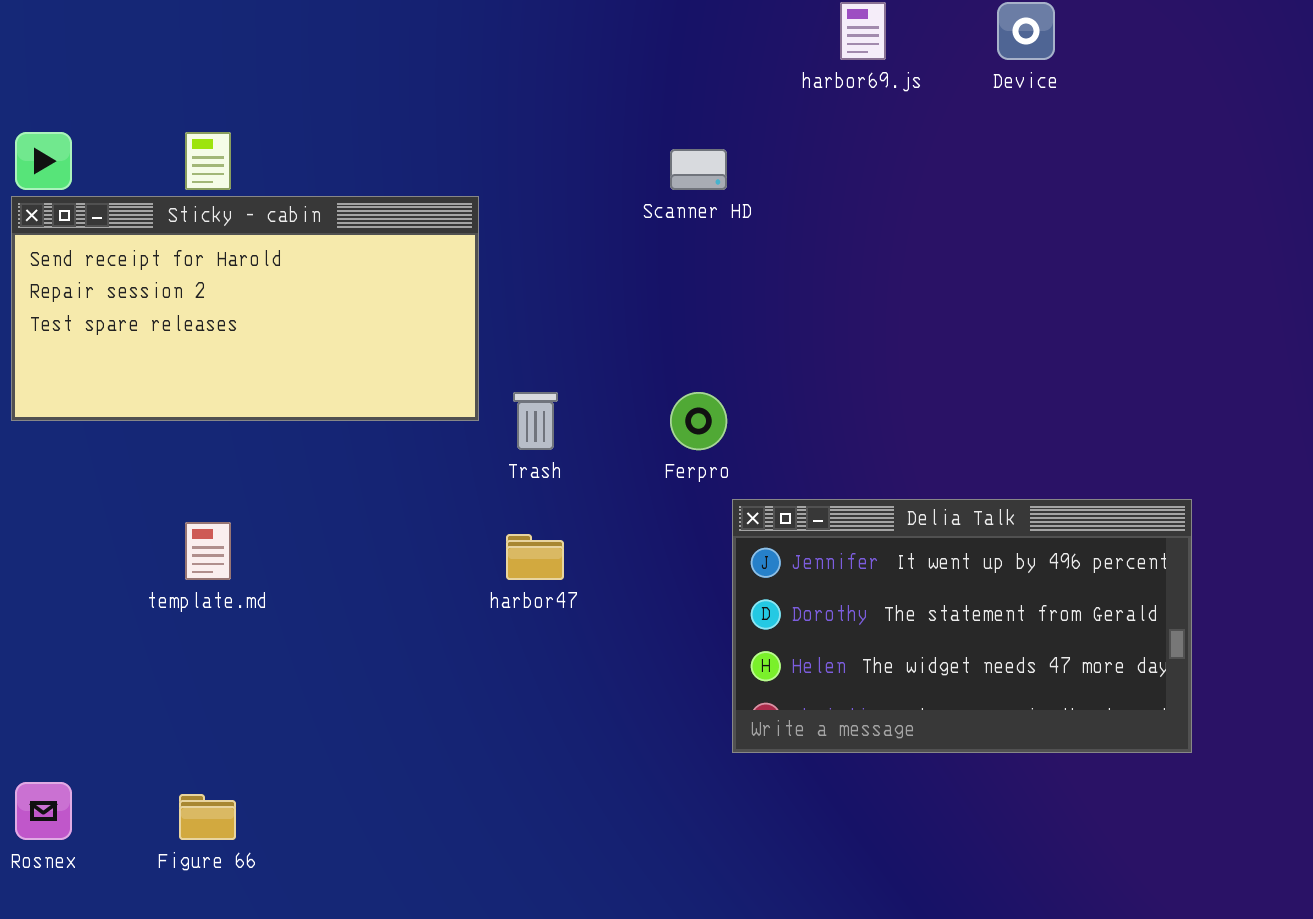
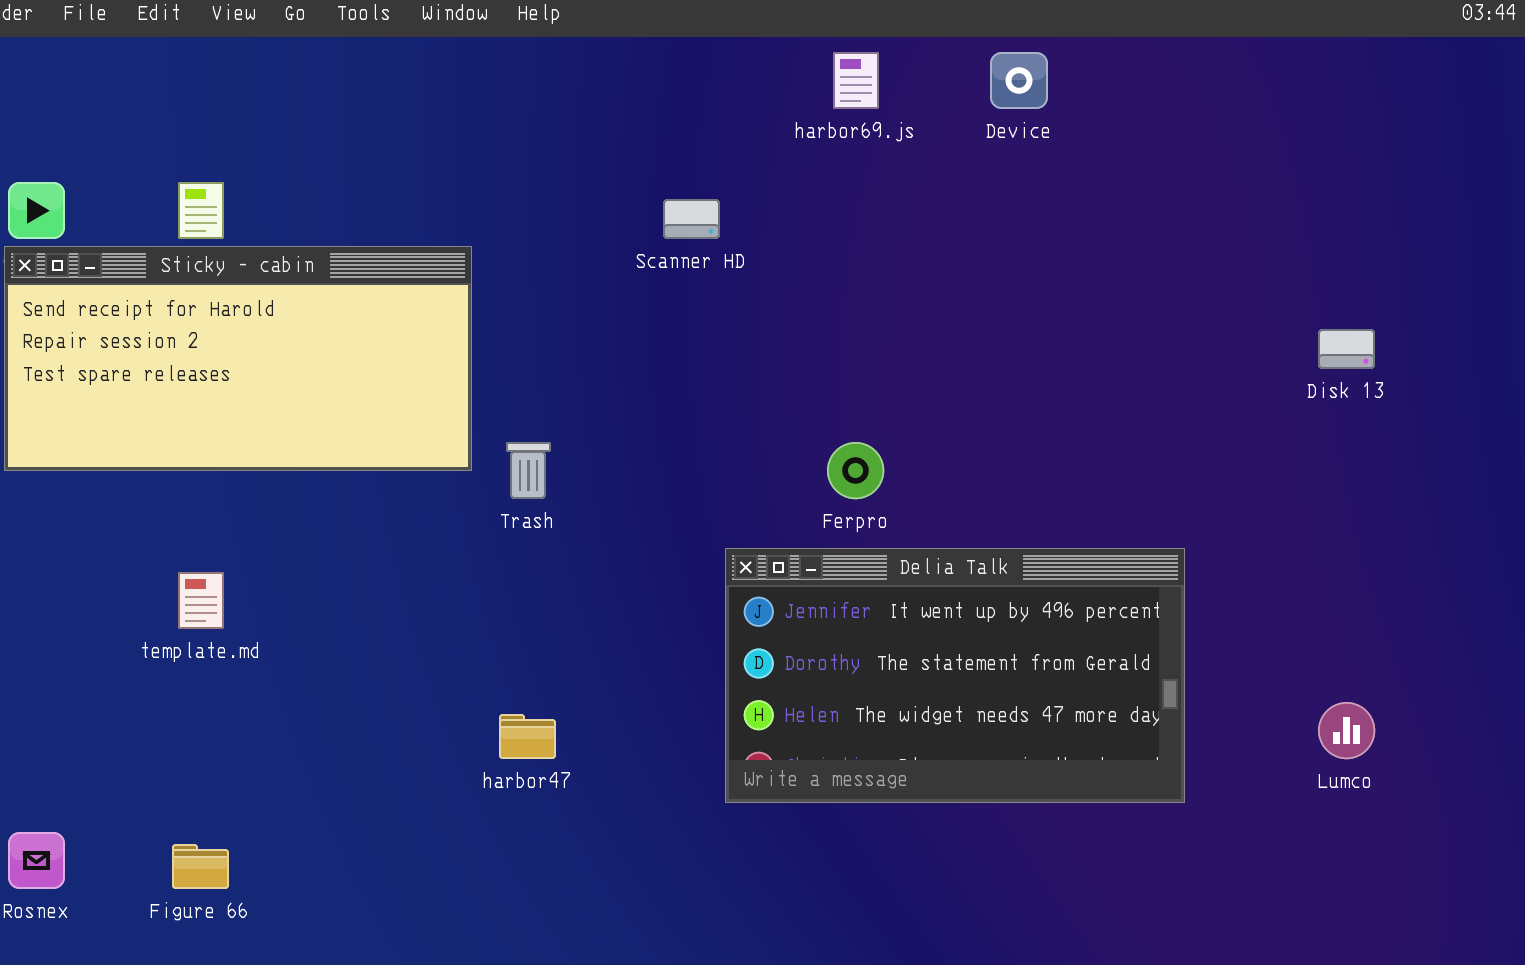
Ferpro: [670,392,727,450] -> [827,442,884,499], moved
harbor47: [506,534,564,580] -> [499,714,556,759], moved

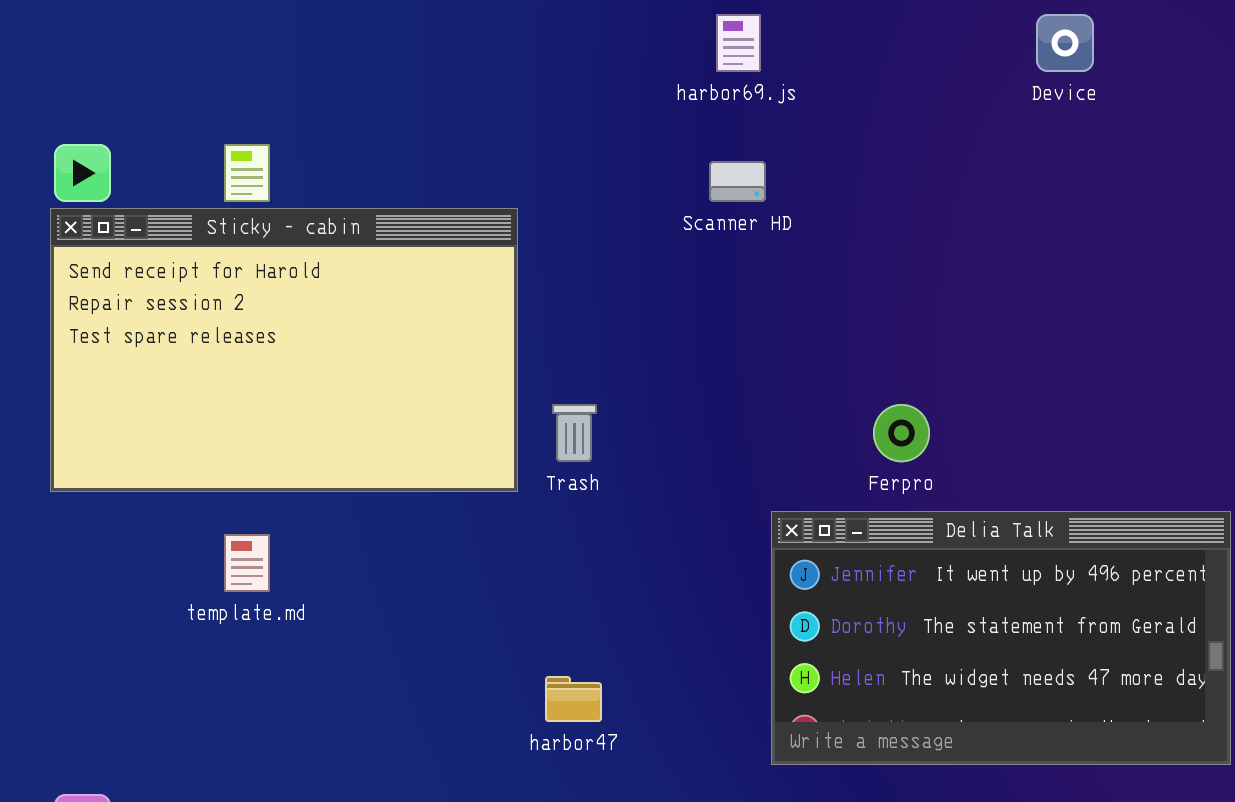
harbor69.js: [833,52,879,109] -> [716,14,761,72], moved
Sticky - cabin: [4,246,472,471] -> [50,208,518,492], resized

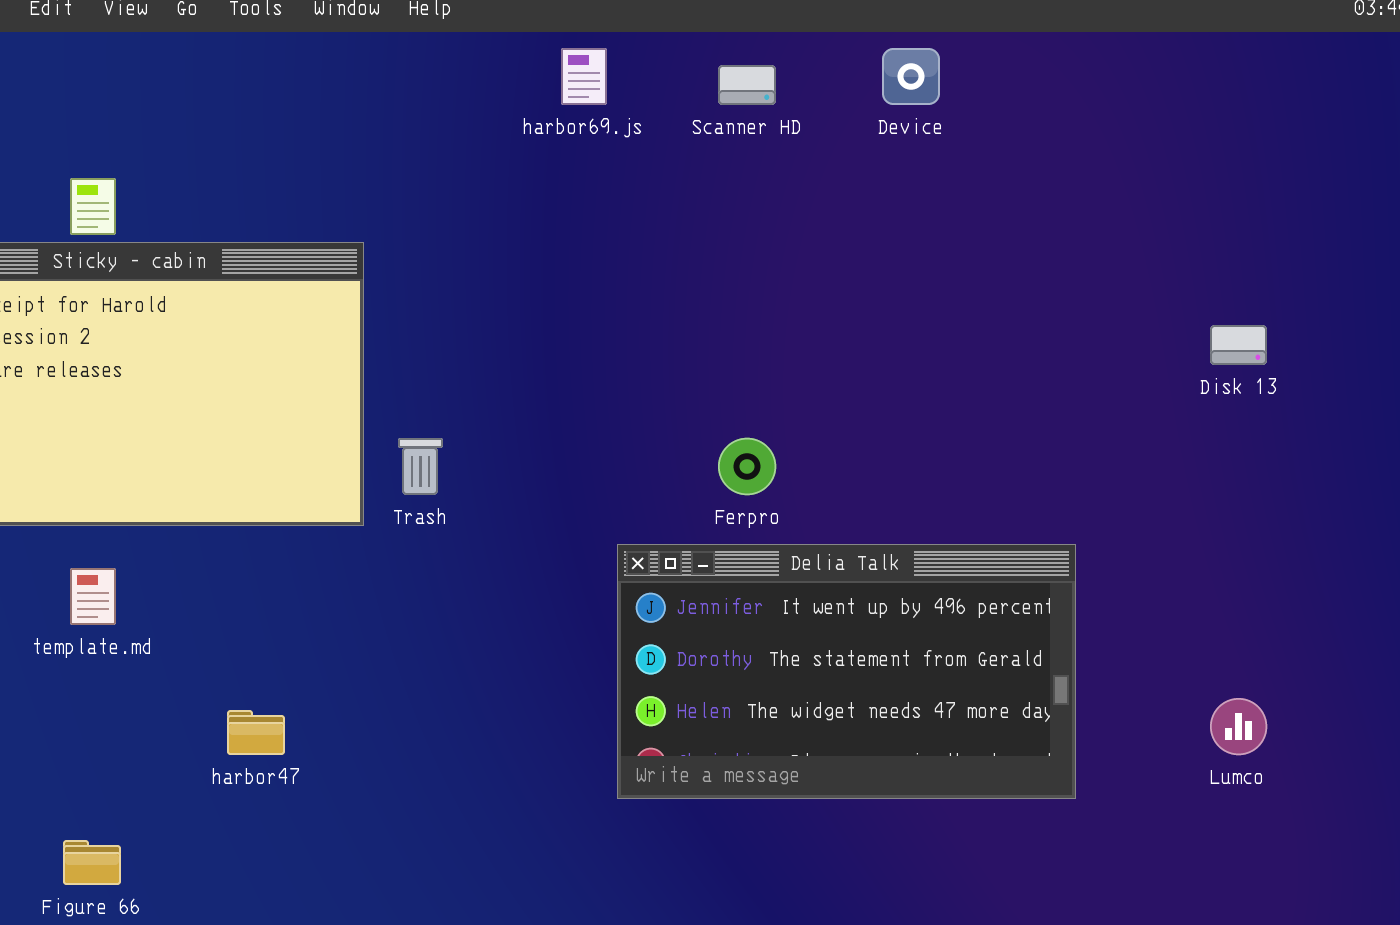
Scanner HD: [709,161,766,202] -> [718,65,776,105], moved
harbor47: [545,676,602,722] -> [227,710,285,755], moved

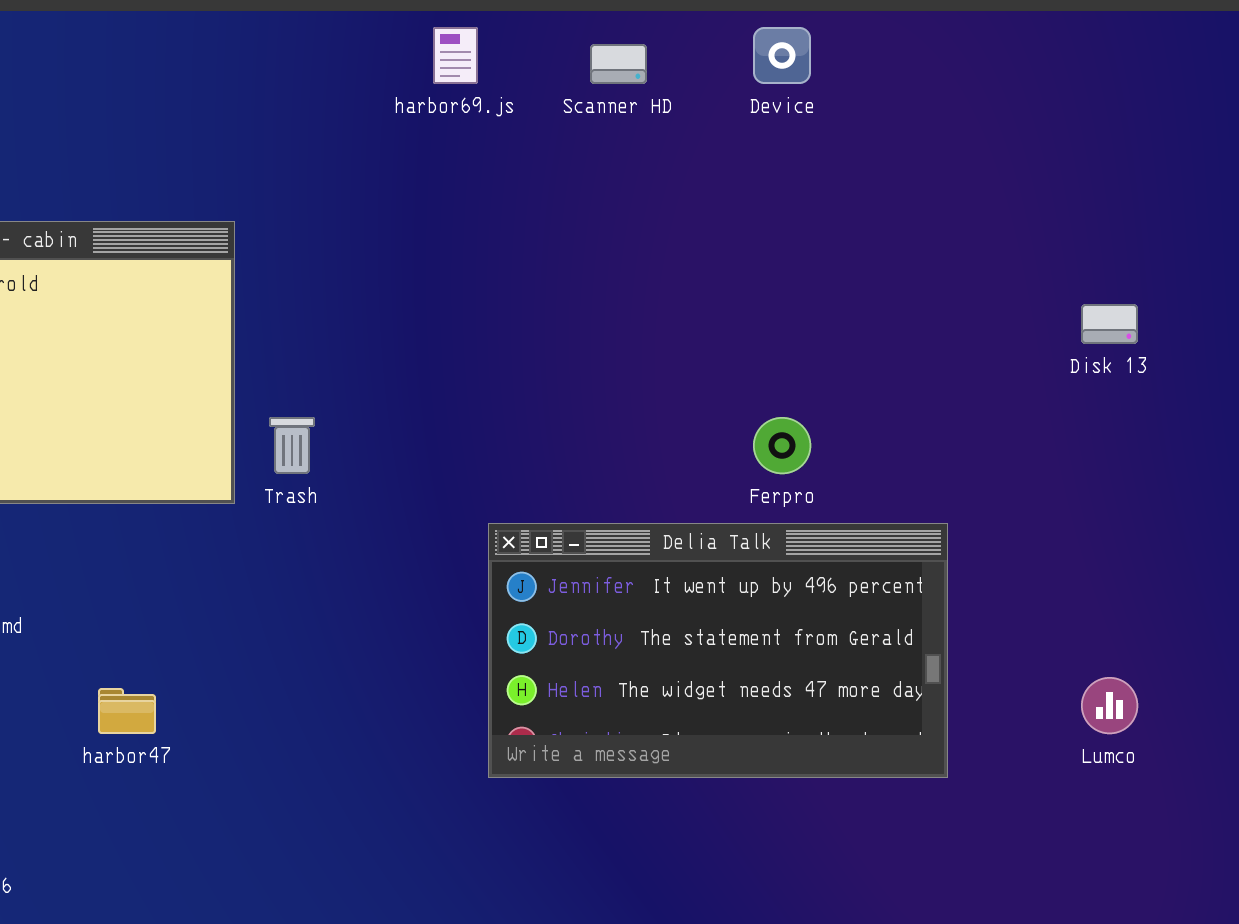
Ferpro: [718,438,776,495] -> [753,417,811,474], moved

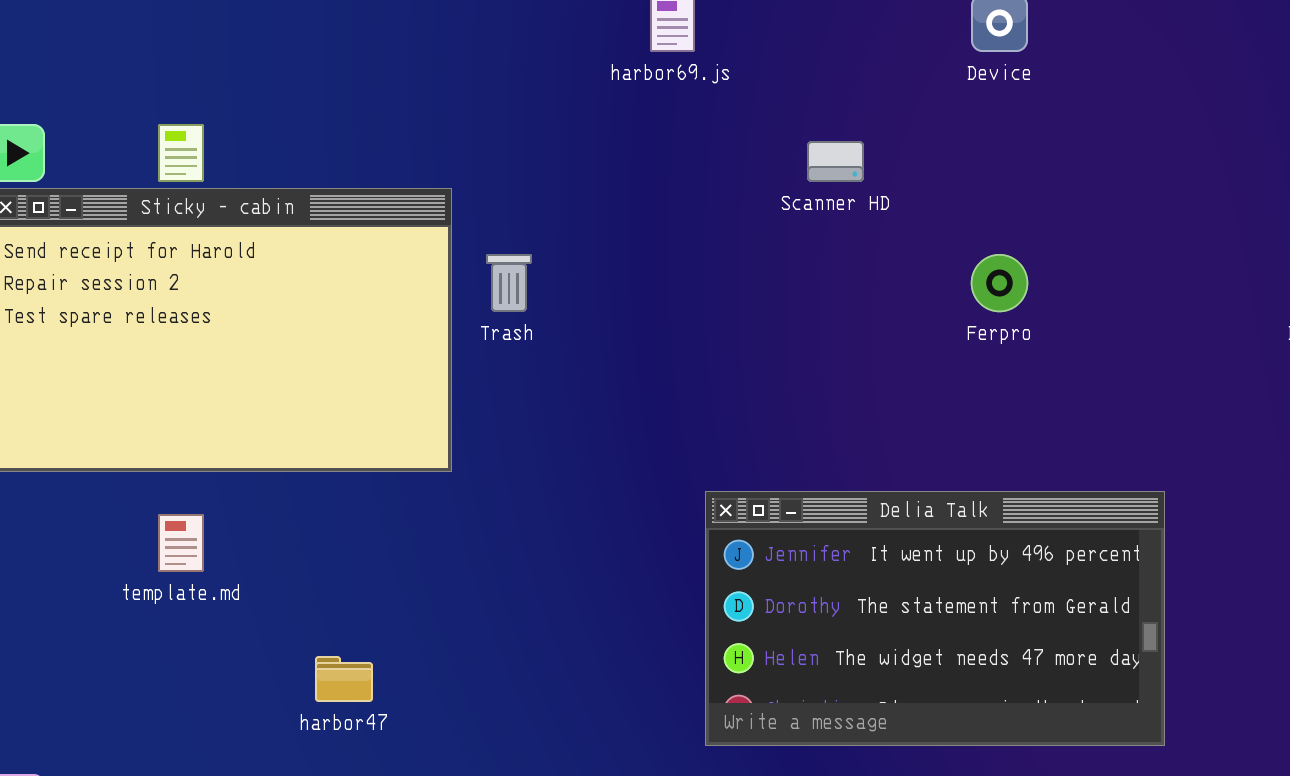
Scanner HD: [590,44,647,84] -> [807,141,864,182], moved
Trash: [269,417,315,474] -> [486,254,532,312], moved
Ferpro: [753,417,811,474] -> [971,254,1028,312], moved

